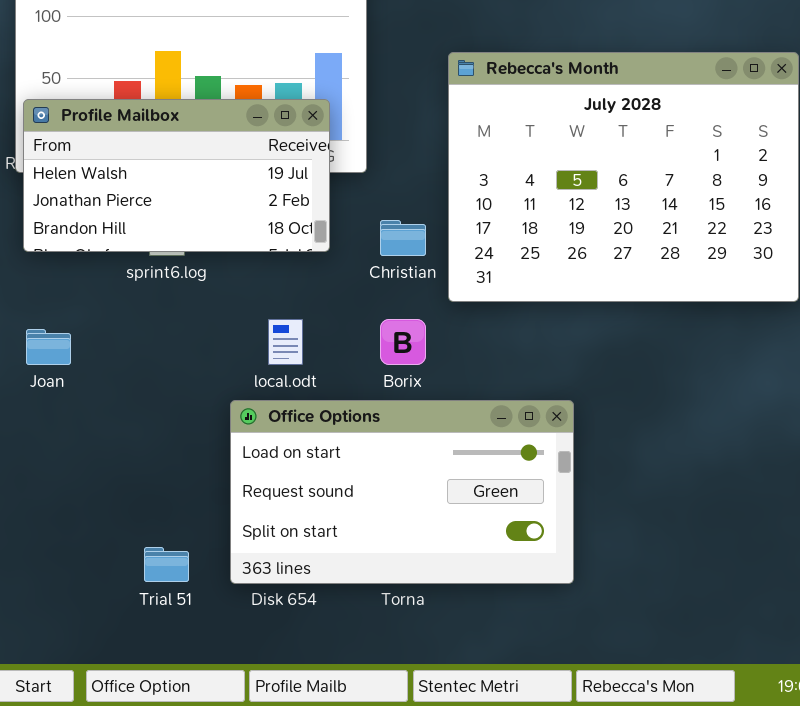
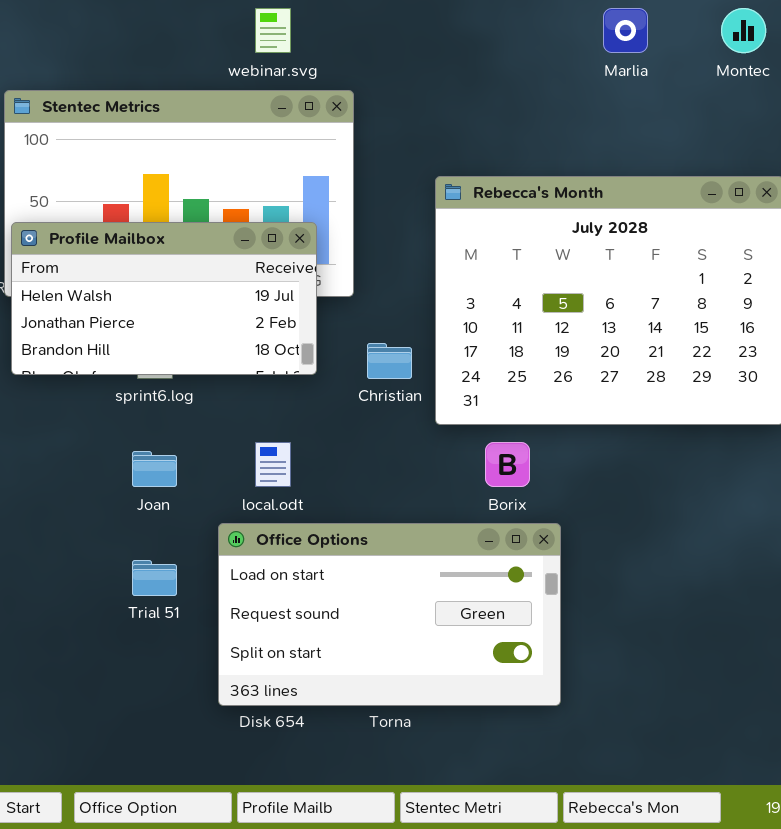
Borix: [380,319,426,365] -> [485,442,530,487], moved
Joan: [26,329,71,365] -> [132,451,177,487], moved
Trial 51: [144,547,189,582] -> [132,560,177,596], moved

